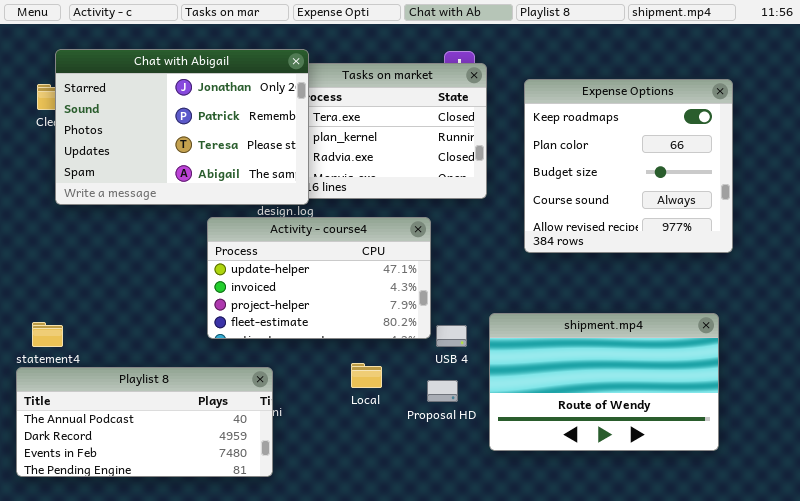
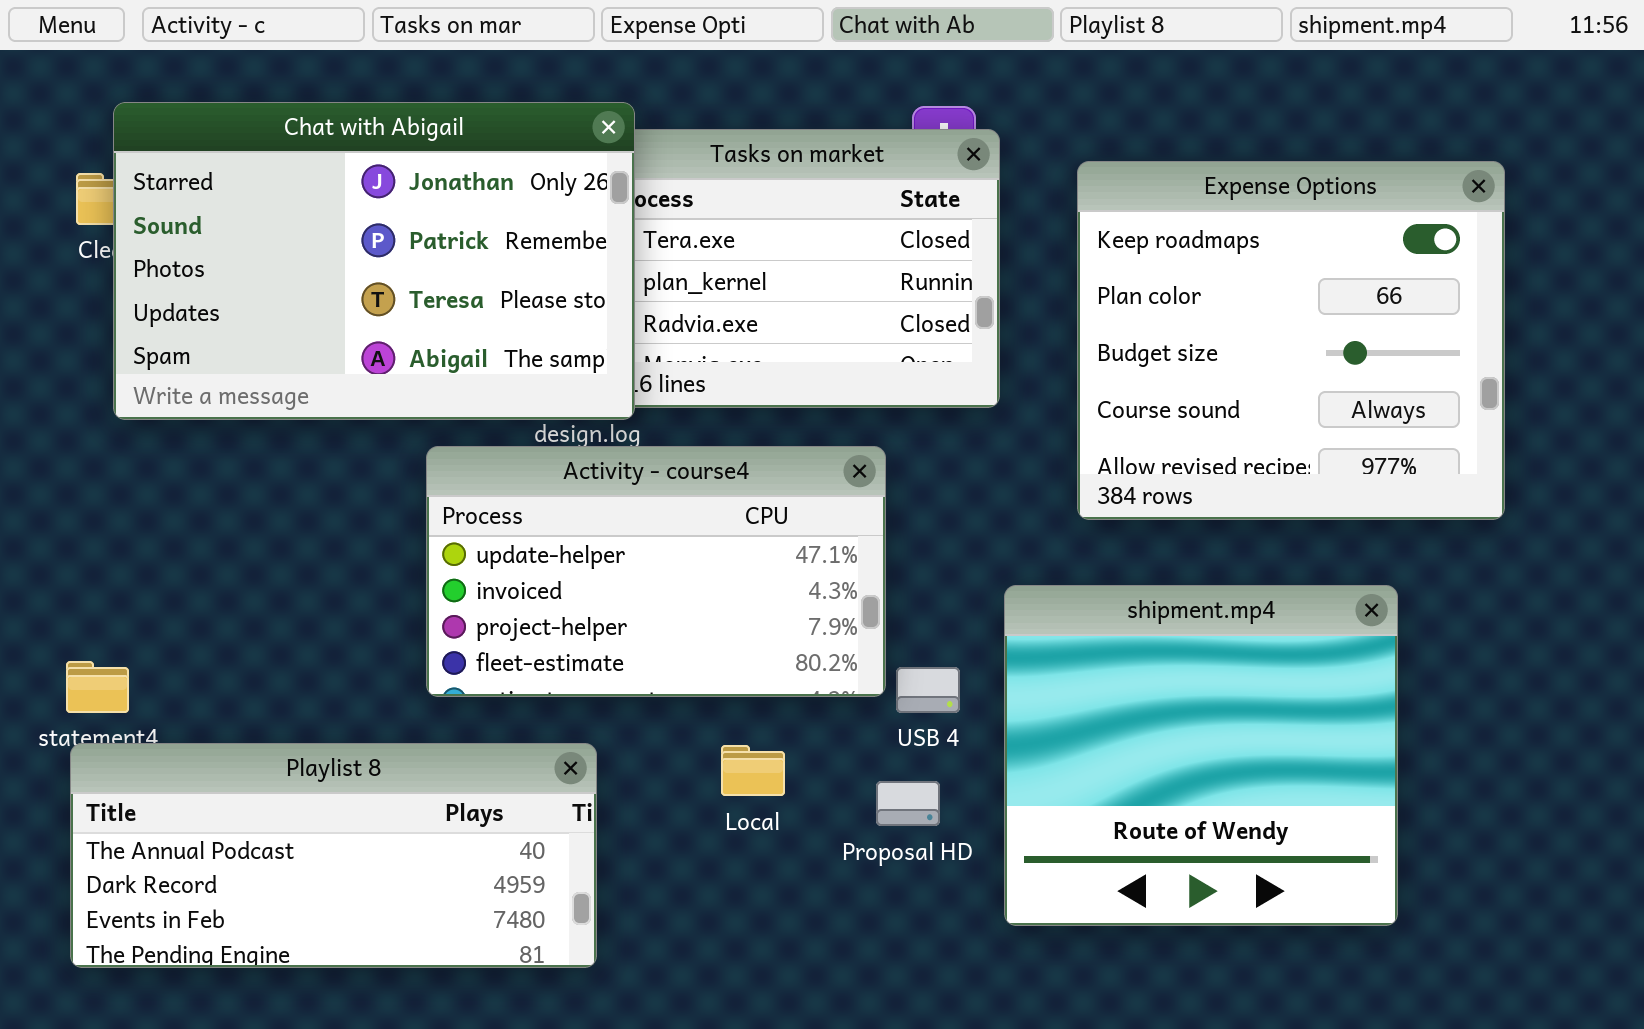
shipment.mp4: [489,313,719,451] -> [1004,585,1398,926], resized
Playlist 8: [16,367,273,477] -> [70,743,597,968], moved

